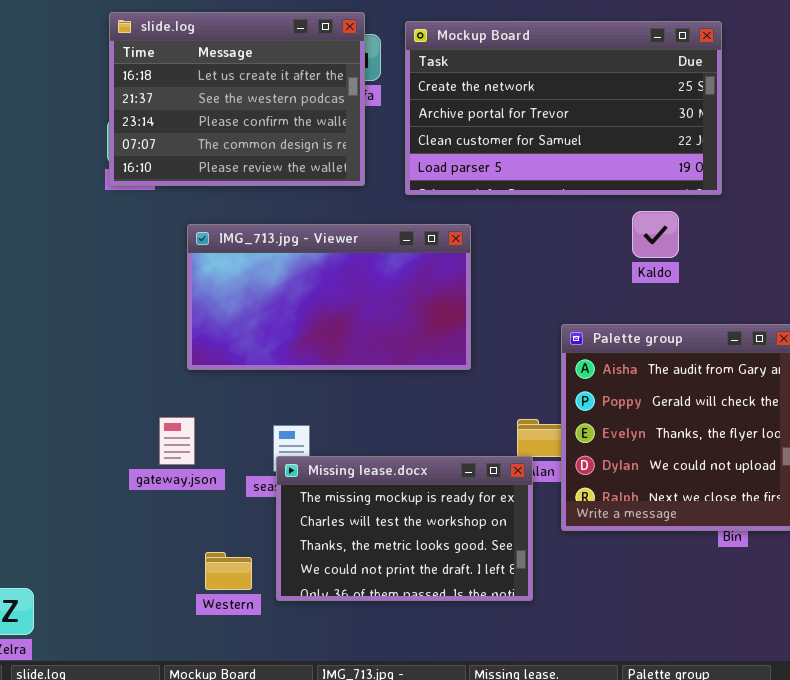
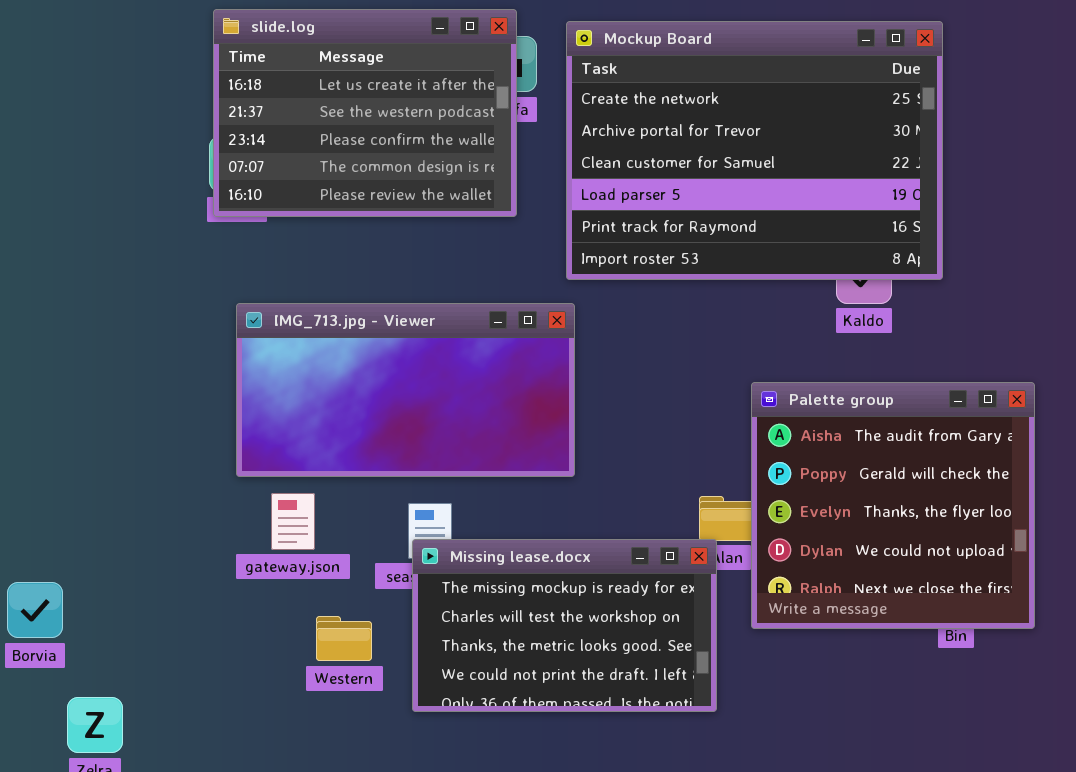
Mockup Board: [405,21,722,195] -> [566,21,943,280], resized
IMG_713.jpg - Viewer: [187,224,471,370] -> [236,303,575,477], moved
Western: [205,552,252,590] -> [316,616,372,661], moved

